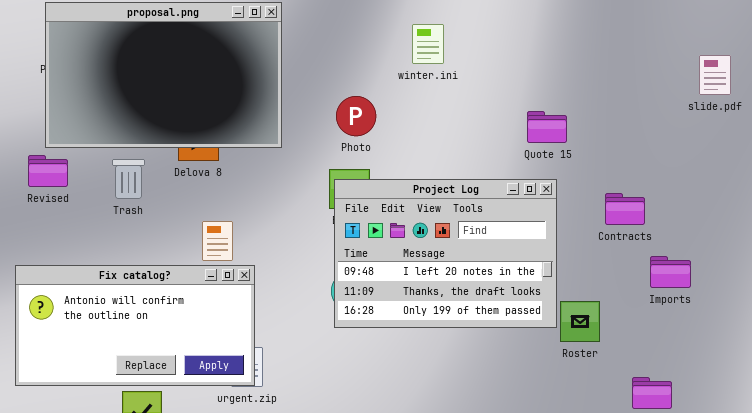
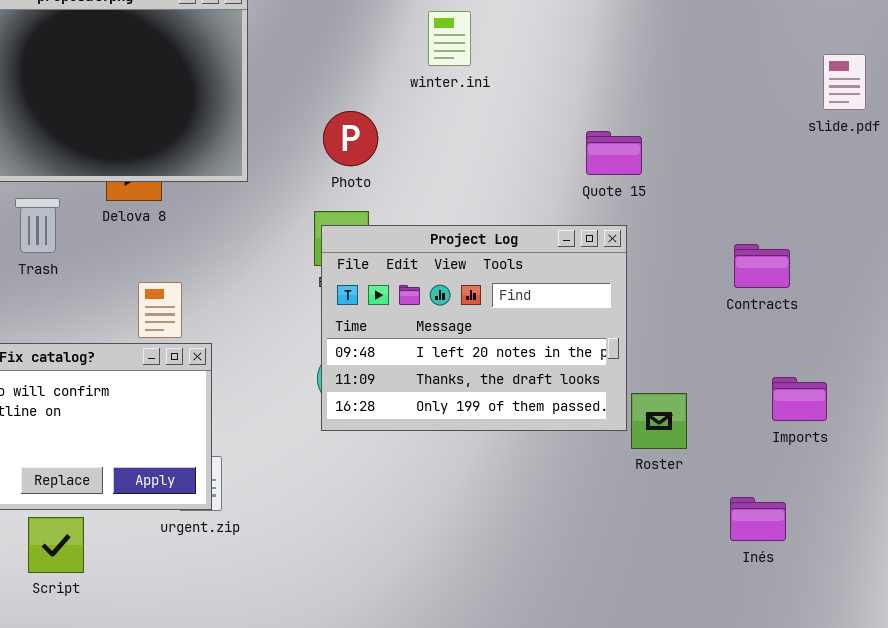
Contracts: [605,193,645,225] -> [734,244,790,288], moved
Imports: [650,256,691,288] -> [772,377,827,421], moved

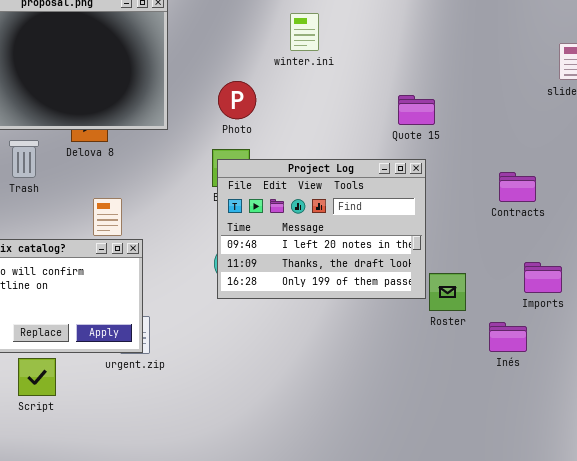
Inés: [730,497,786,541] -> [489,322,527,352], moved

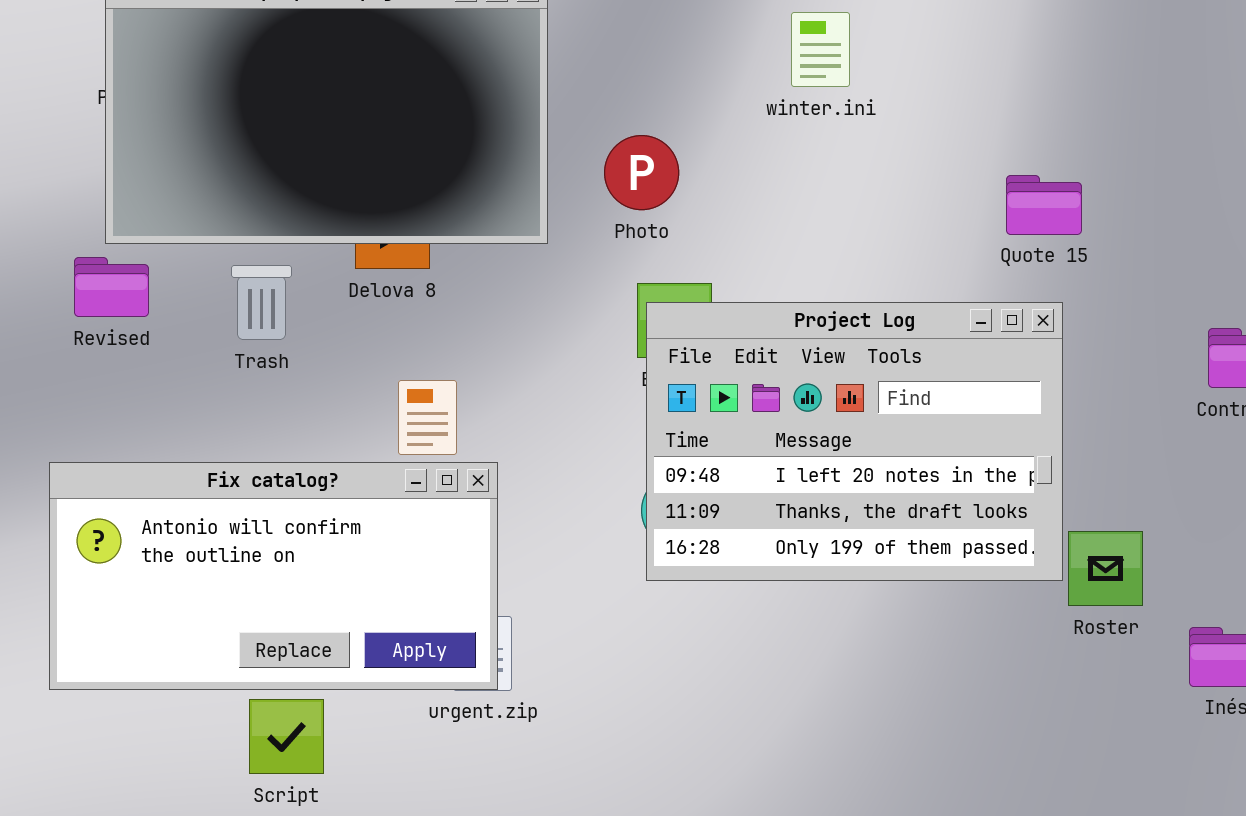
Photo: [218,81,256,119] -> [604,135,679,210], moved

